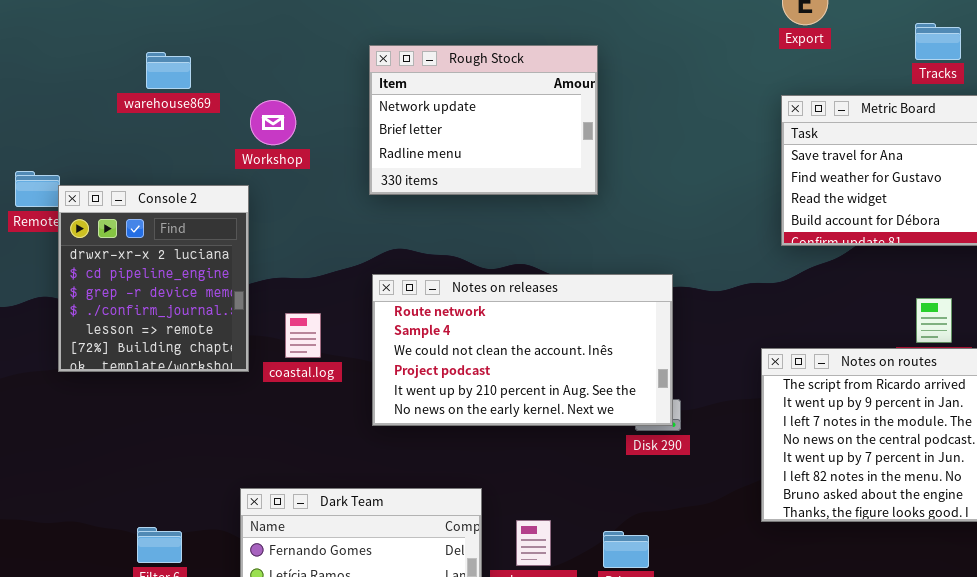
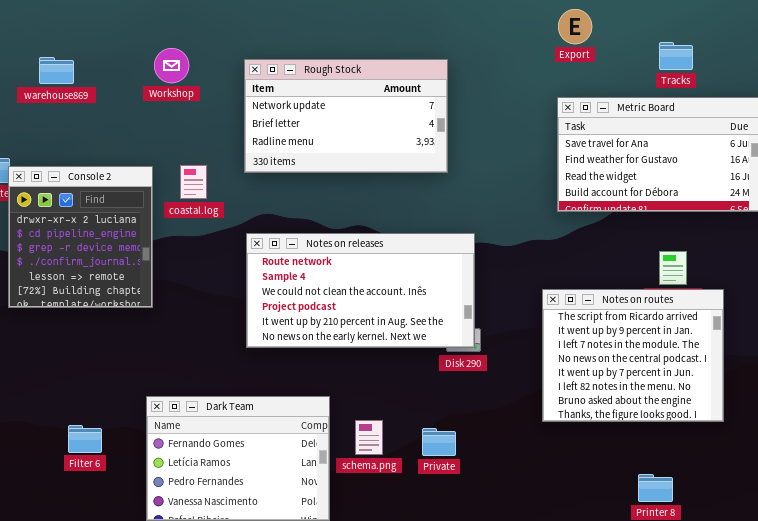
Rough Stock: [369,45,598,195] -> [244,59,448,173], resized
warehouse869: [146,52,191,89] -> [39,57,74,84], moved
Workshop: [250,100,296,145] -> [154,48,189,83], moved
coastal.log: [285,313,321,358] -> [180,165,207,199], moved

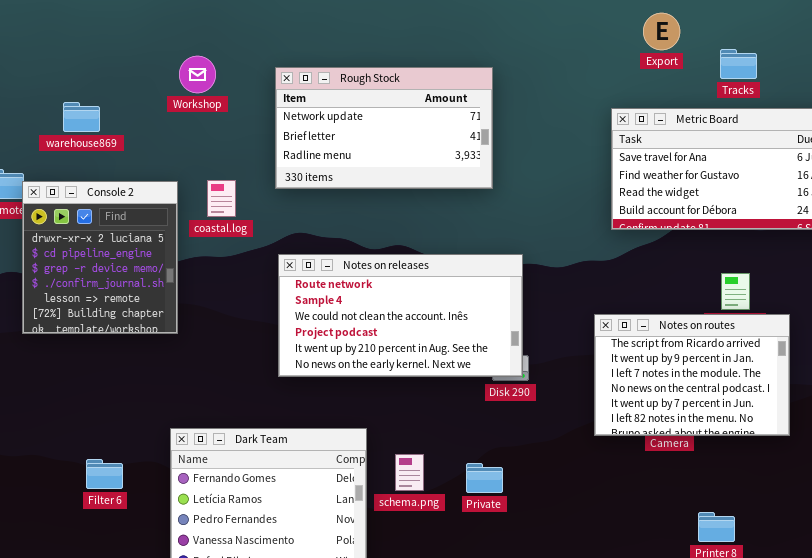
Export: [558,9,592,44] -> [643,13,680,50], moved
warehouse869: [39,57,74,84] -> [63,102,100,132], moved
Notes on routes: [542,289,724,422] -> [594,314,790,436], resized

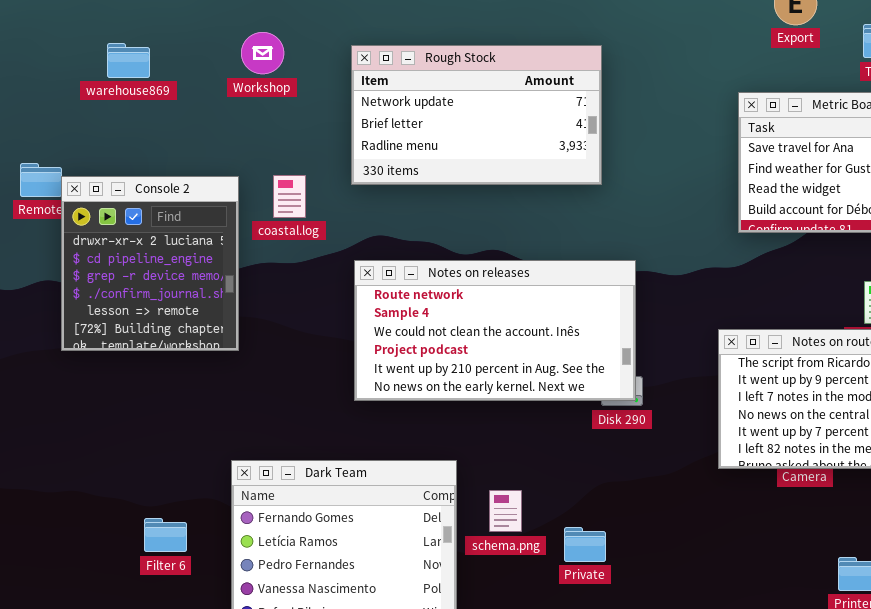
warehouse869: [63,102,100,132] -> [107,43,150,78], moved
Filter 6: [86,459,123,489] -> [144,518,187,552], moved
Private: [466,463,503,493] -> [564,527,606,562], moved

